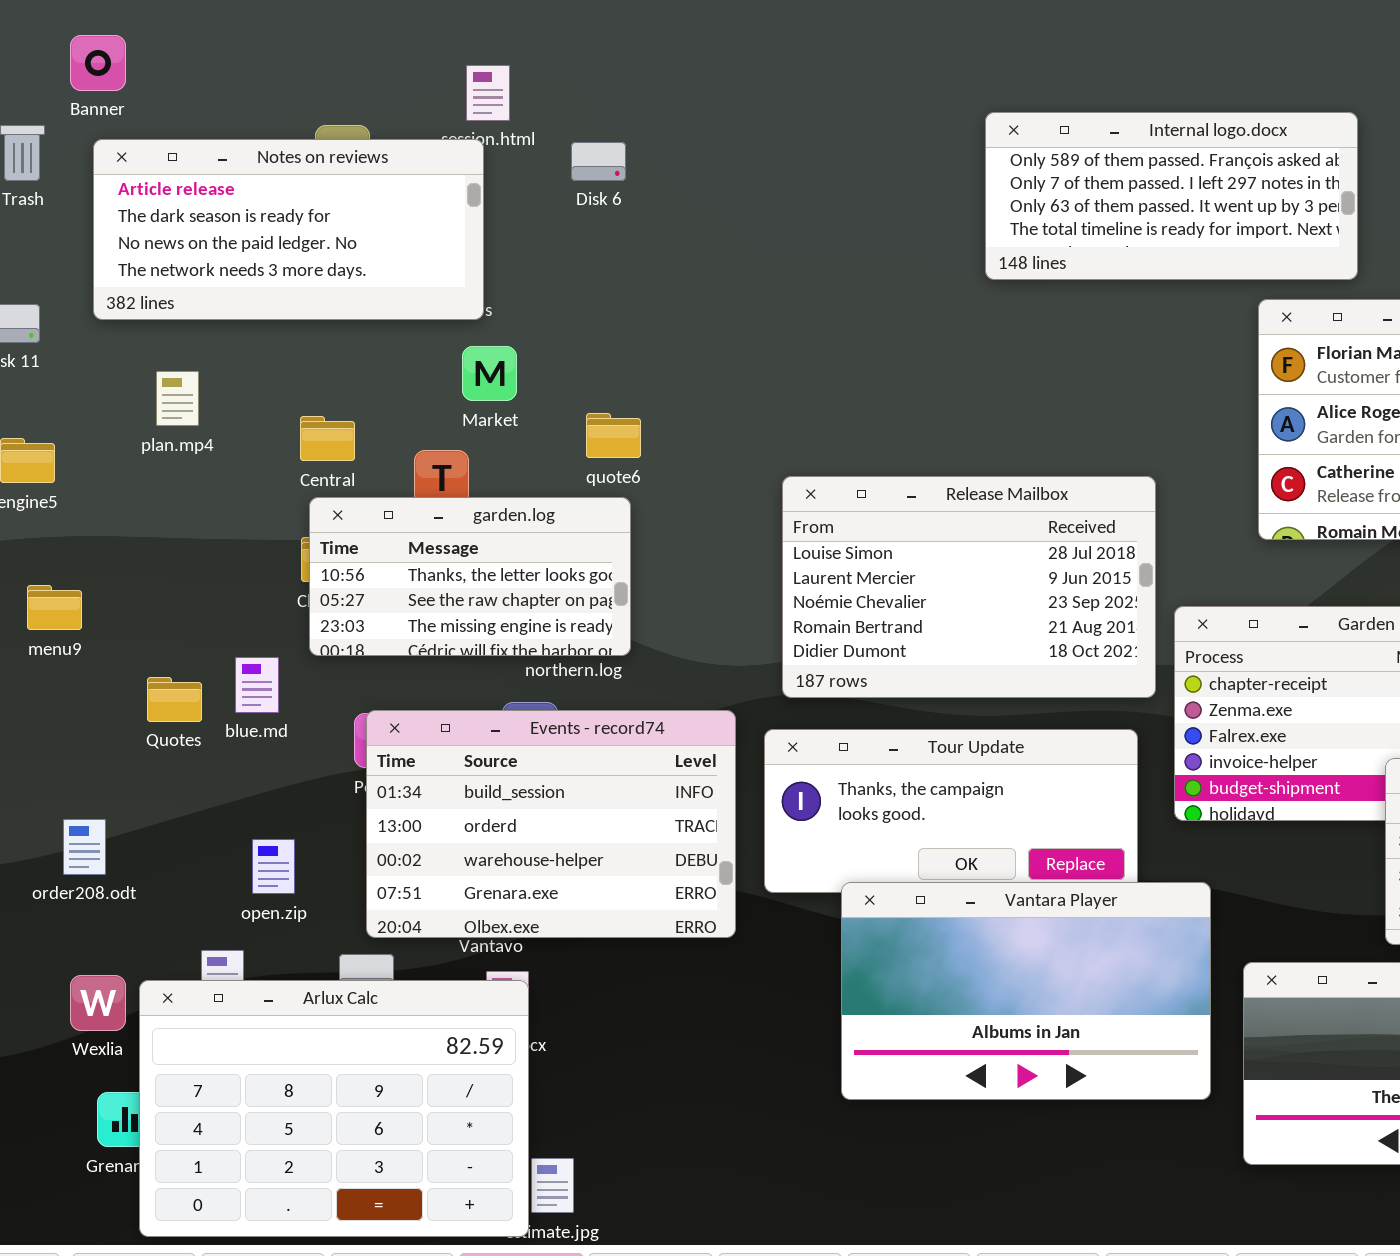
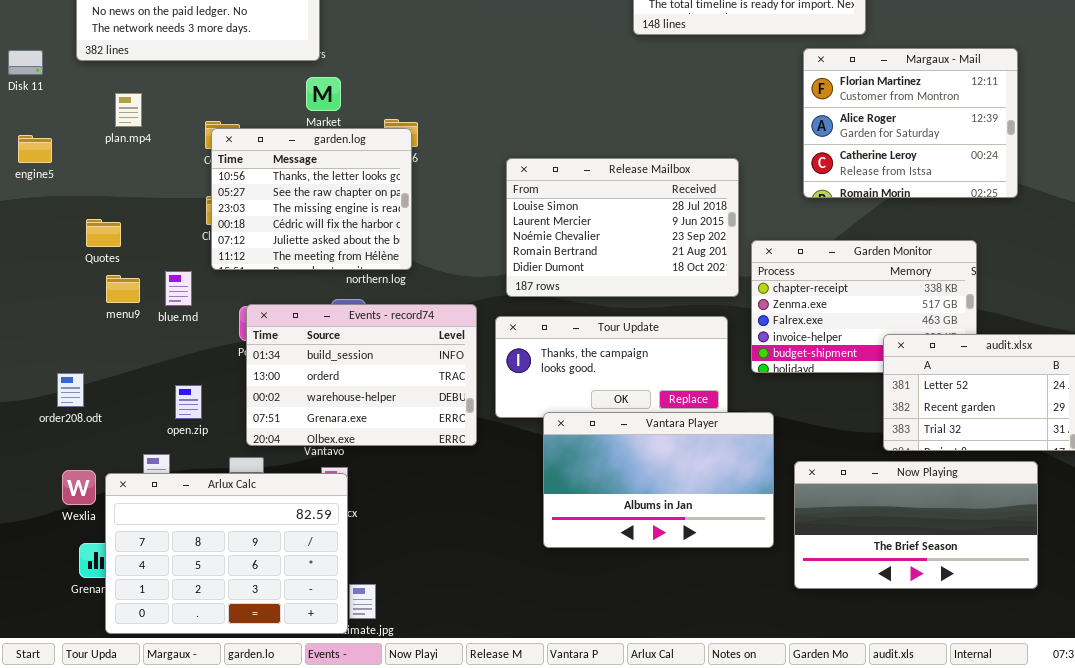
garden.log: [309,497,631,656] -> [211,128,412,270], resized
menu9: [27,585,82,630] -> [106,275,140,303], moved
Quotes: [147,677,202,722] -> [86,219,121,247], moved

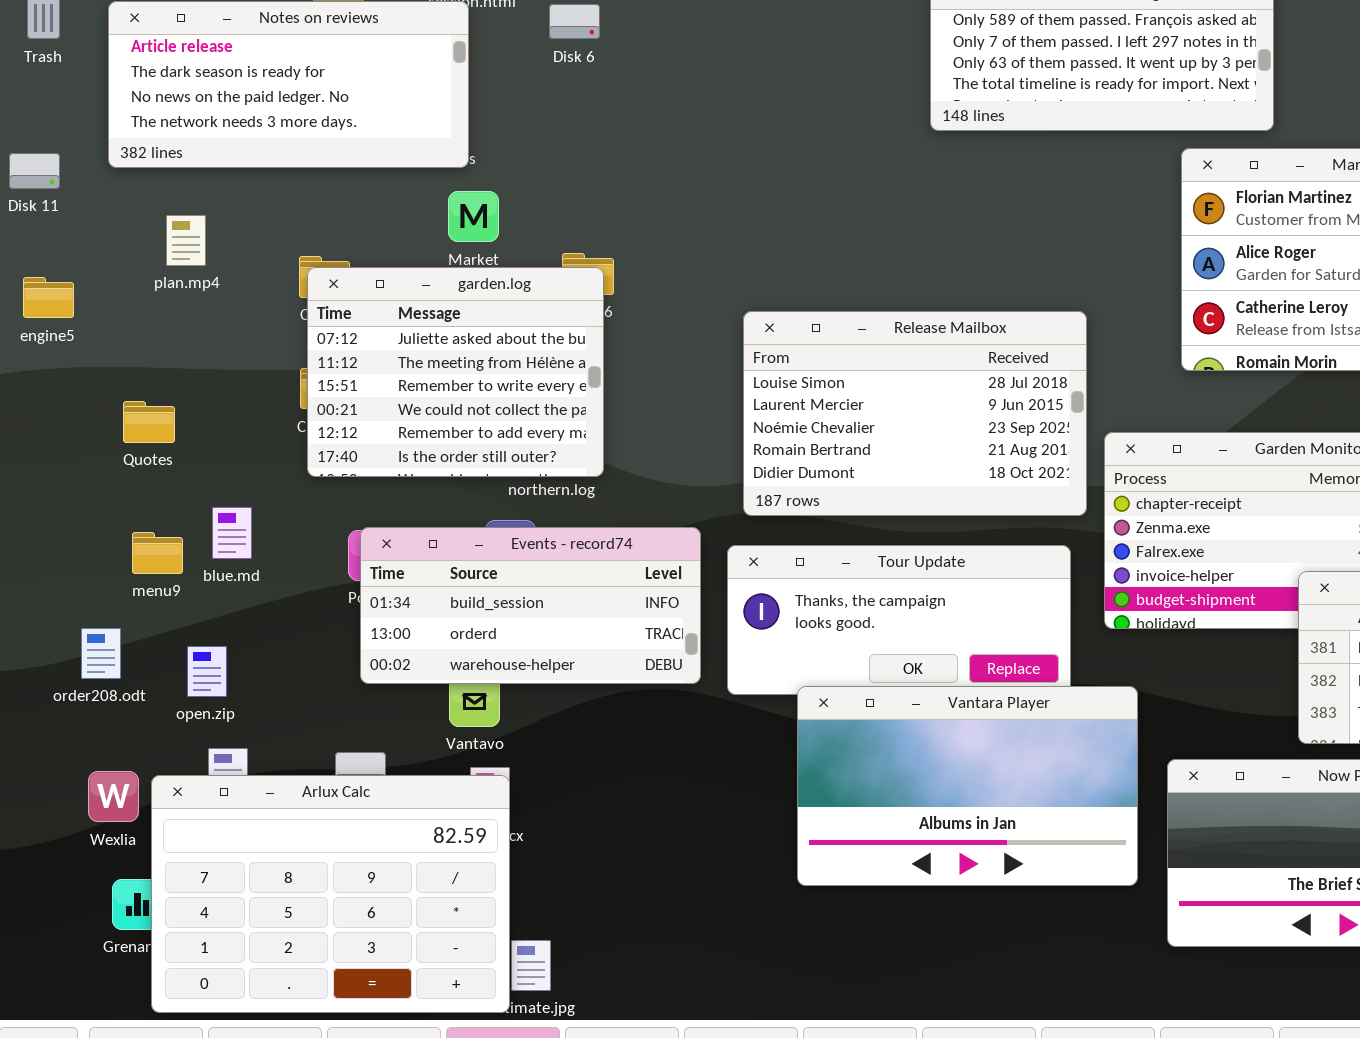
garden.log: [211,128,412,270] -> [307,267,604,477], scrolled down 4 rows
blue.md: [165,271,192,306] -> [212,507,252,559], moved
menu9: [106,275,140,303] -> [132,532,183,574], moved
Events - record74: [246,304,477,446] -> [360,527,701,684], resized
open.zip: [175,385,202,419] -> [187,646,227,697], moved

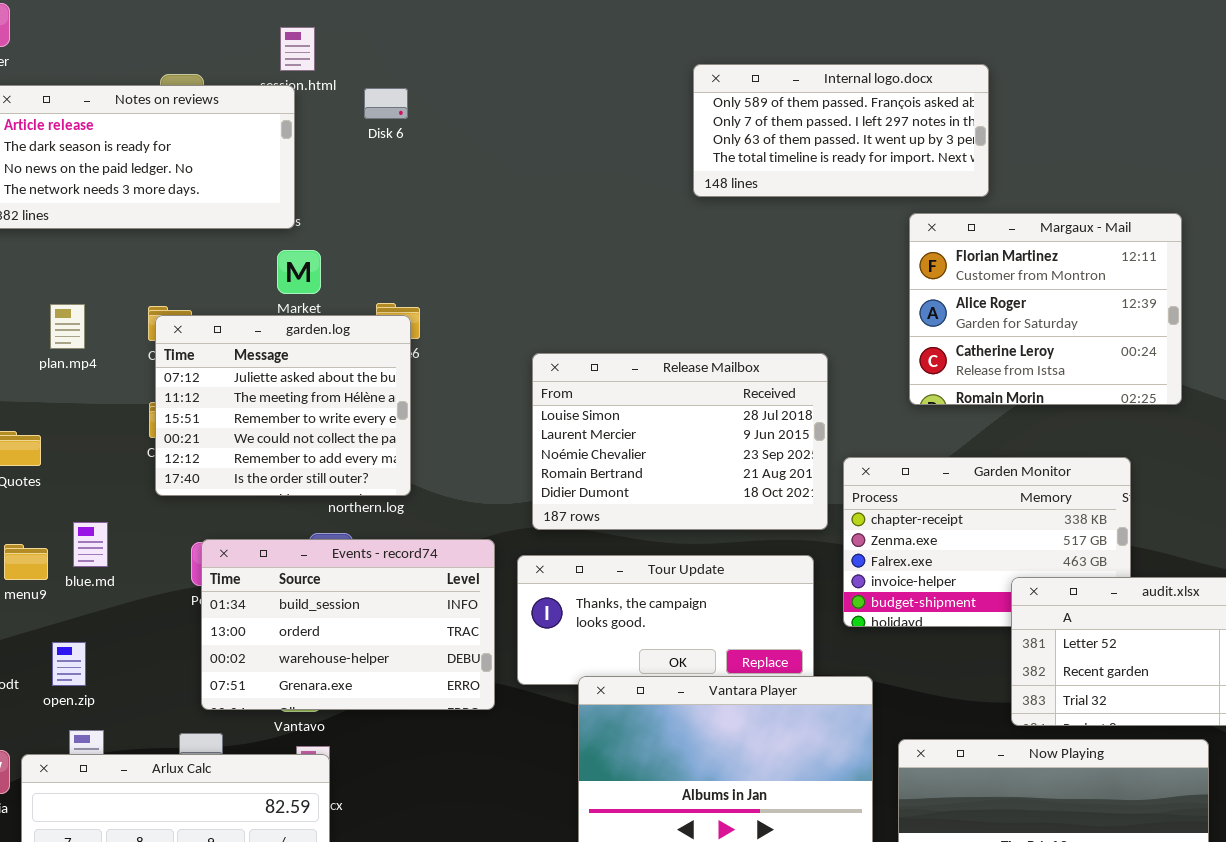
plan.mp4: [166,215,206,266] -> [50,304,85,349], moved
Events - record74: [360,527,701,684] -> [201,539,495,710], resized

